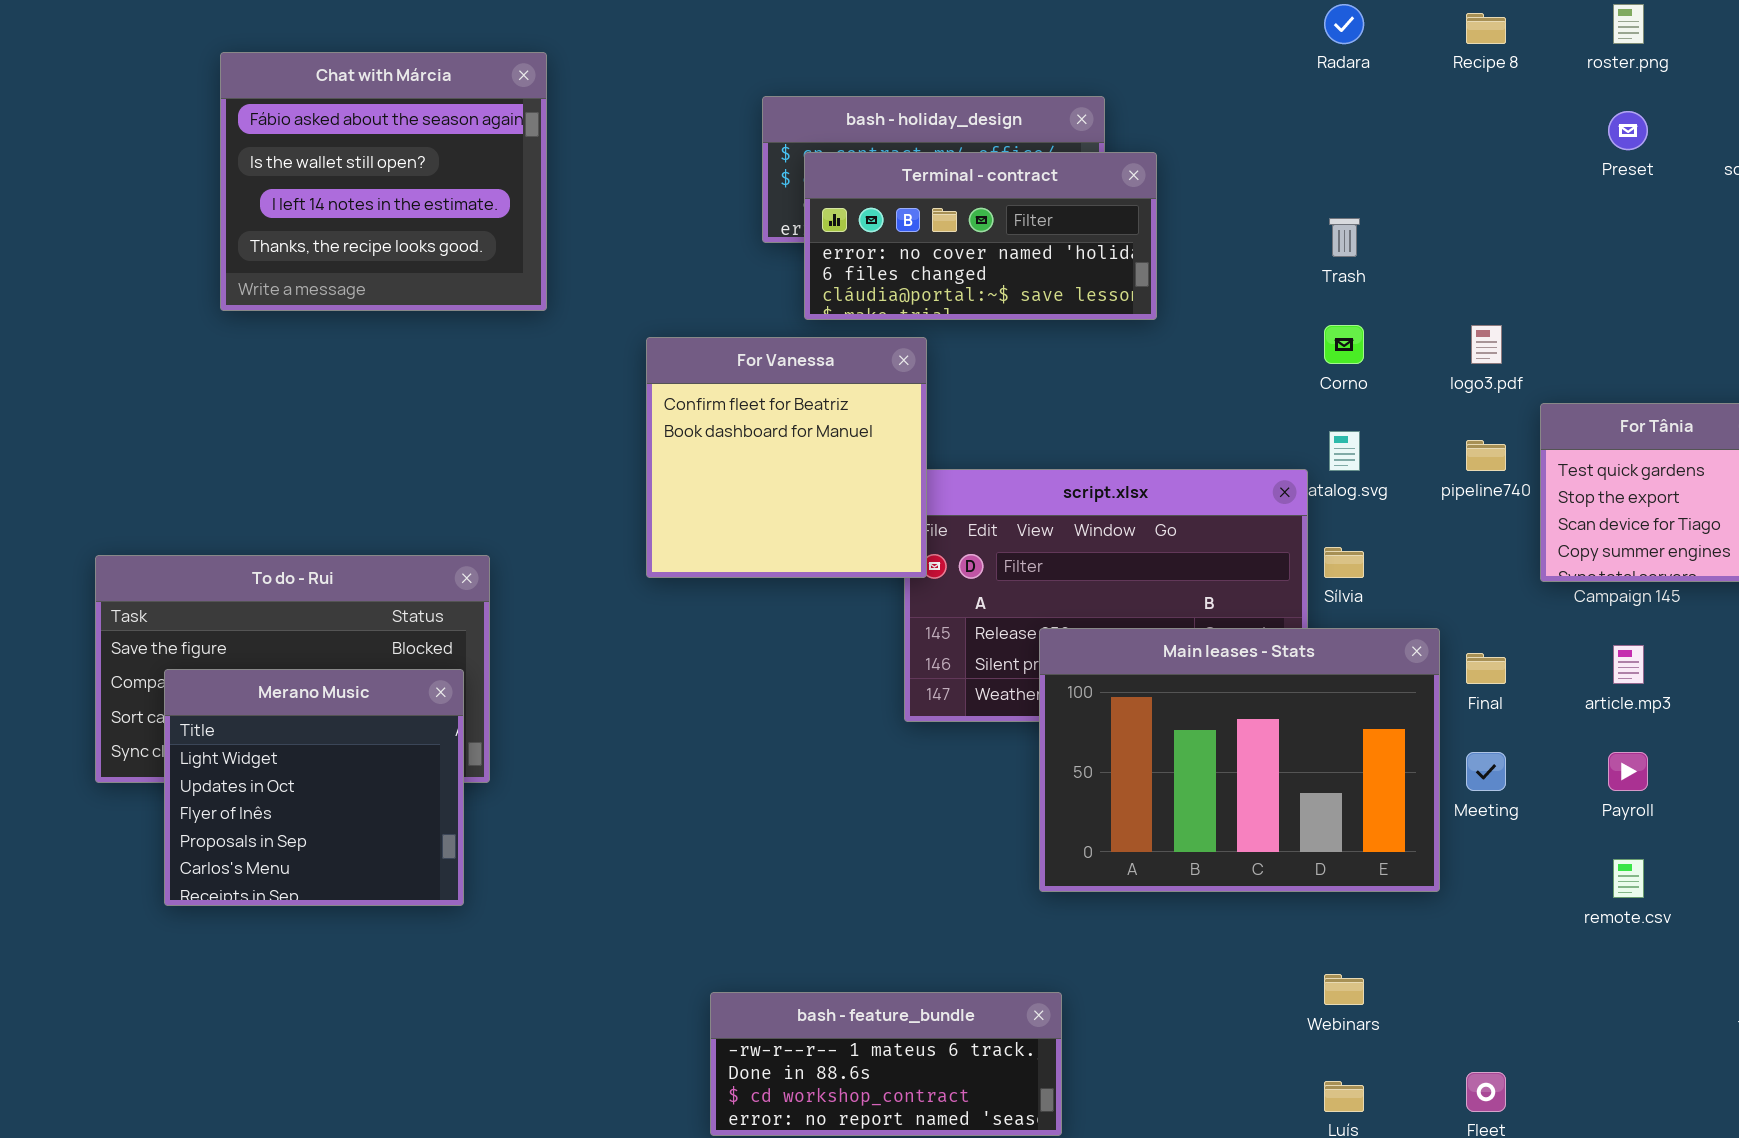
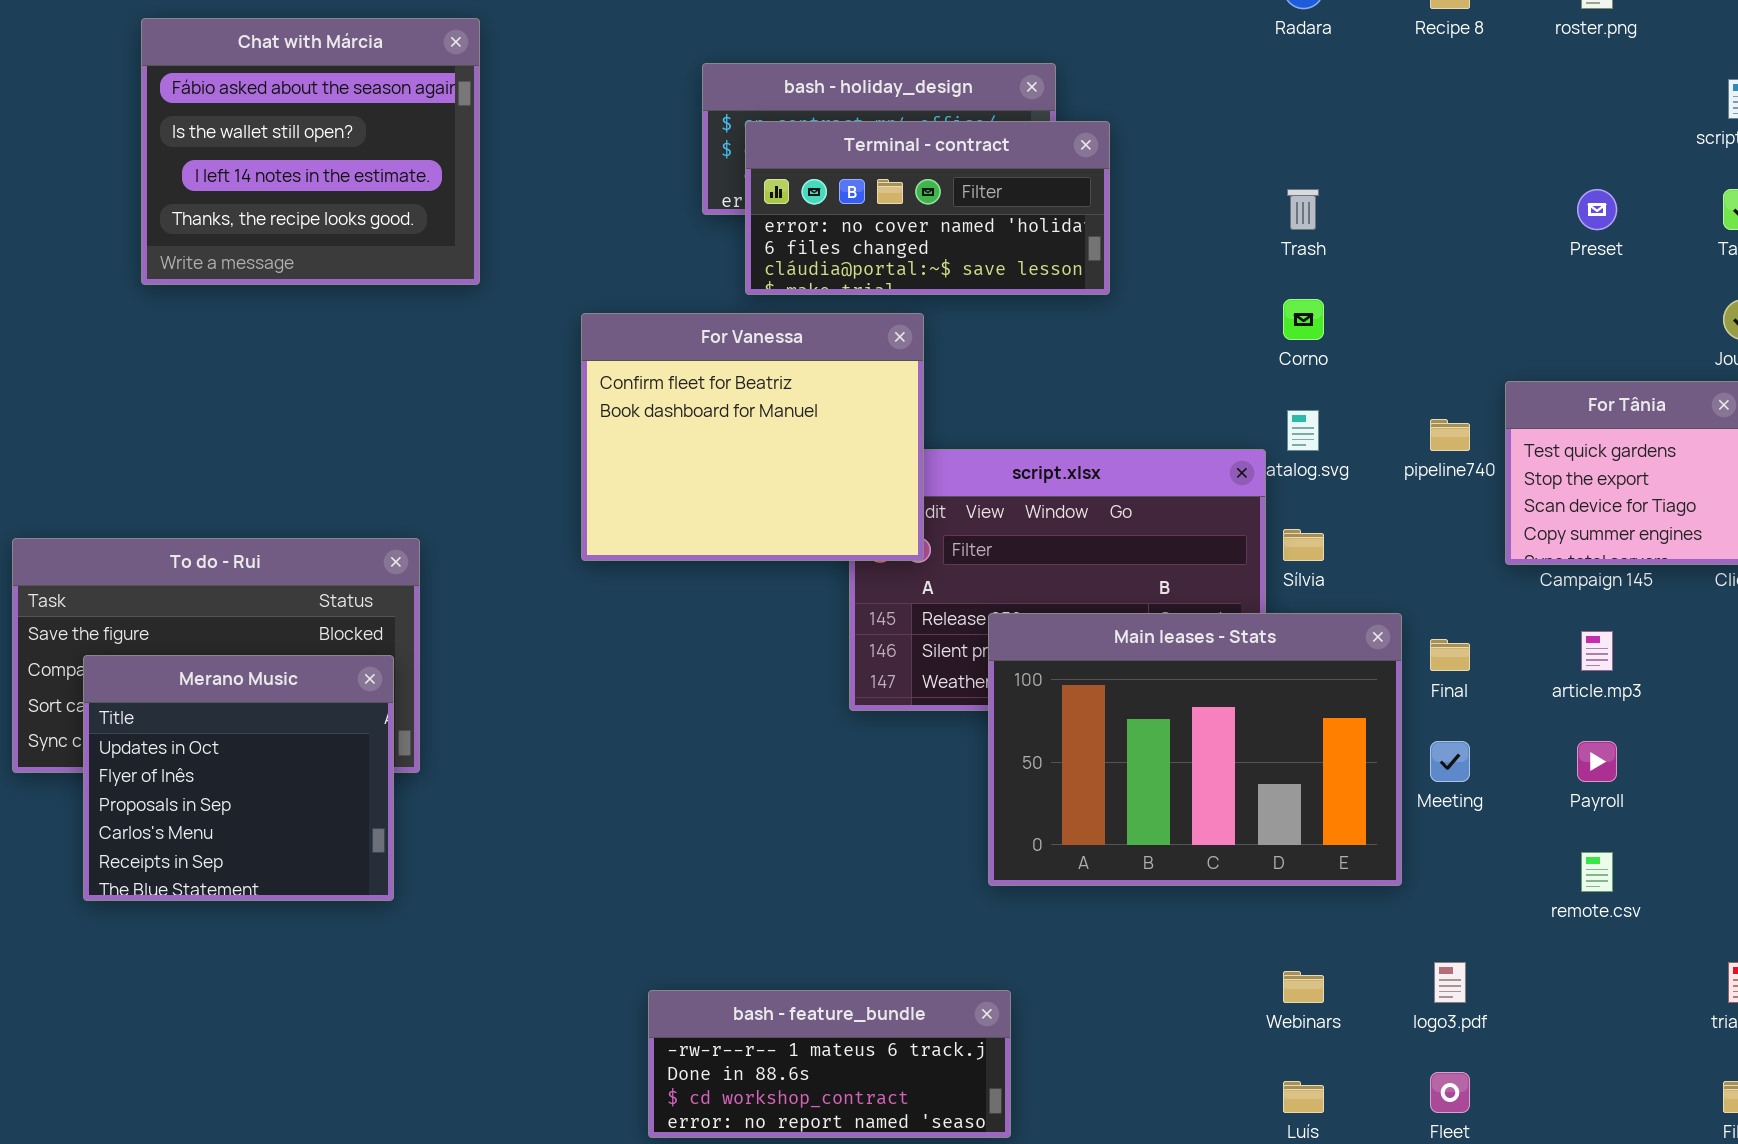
Preset: [1608,111,1648,150] -> [1577,189,1617,230], moved
logo3.pdf: [1471,325,1502,364] -> [1434,962,1466,1003], moved
For Vanessa: [646,337,927,578] -> [581,313,924,561], resized
Merano Music: [164,669,464,906] -> [83,655,394,901], scrolled down 1 row

